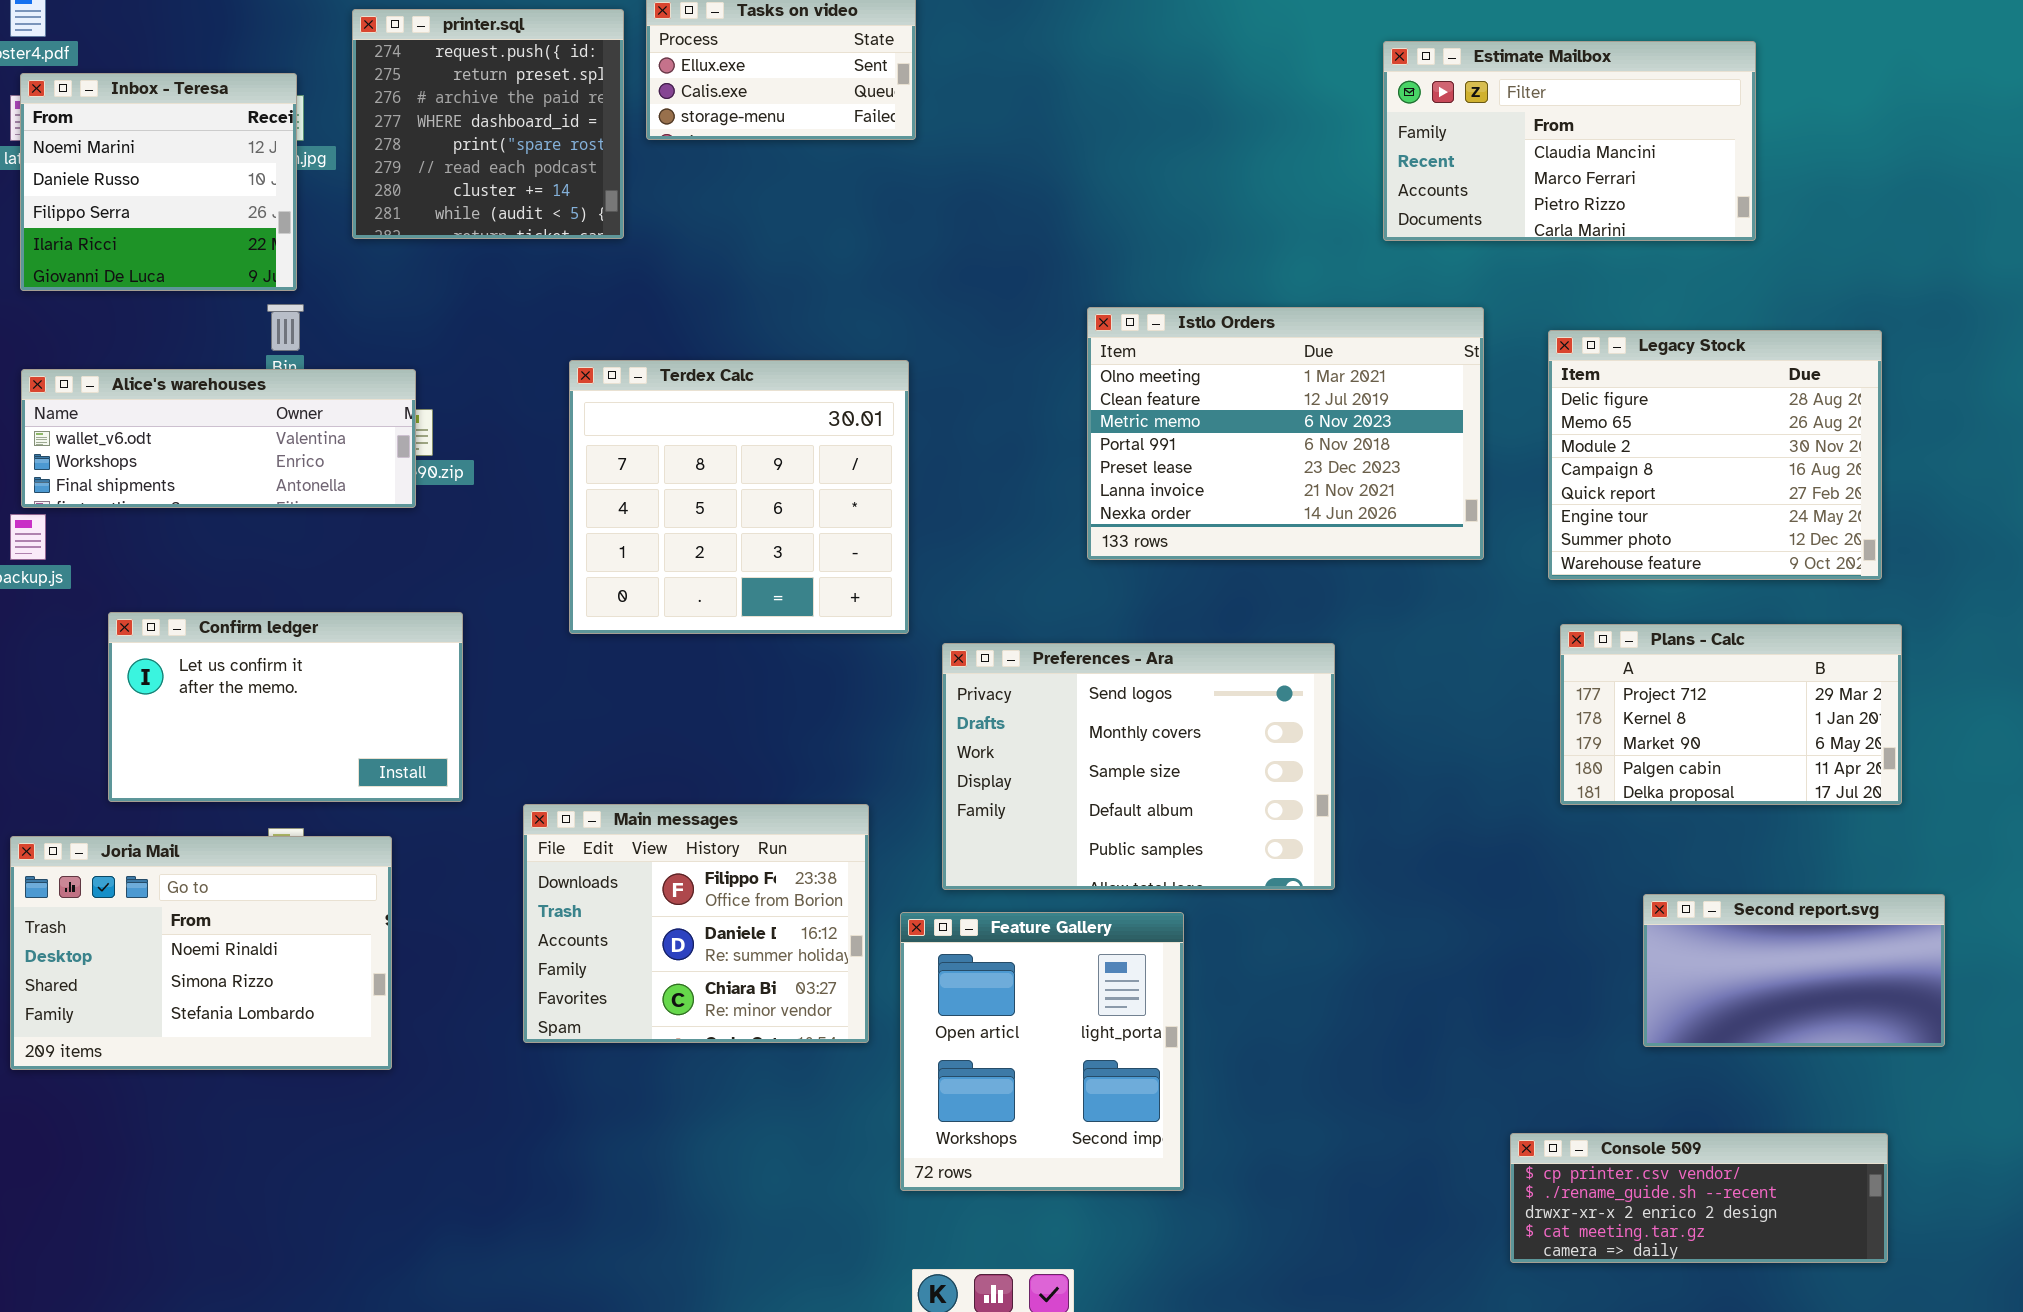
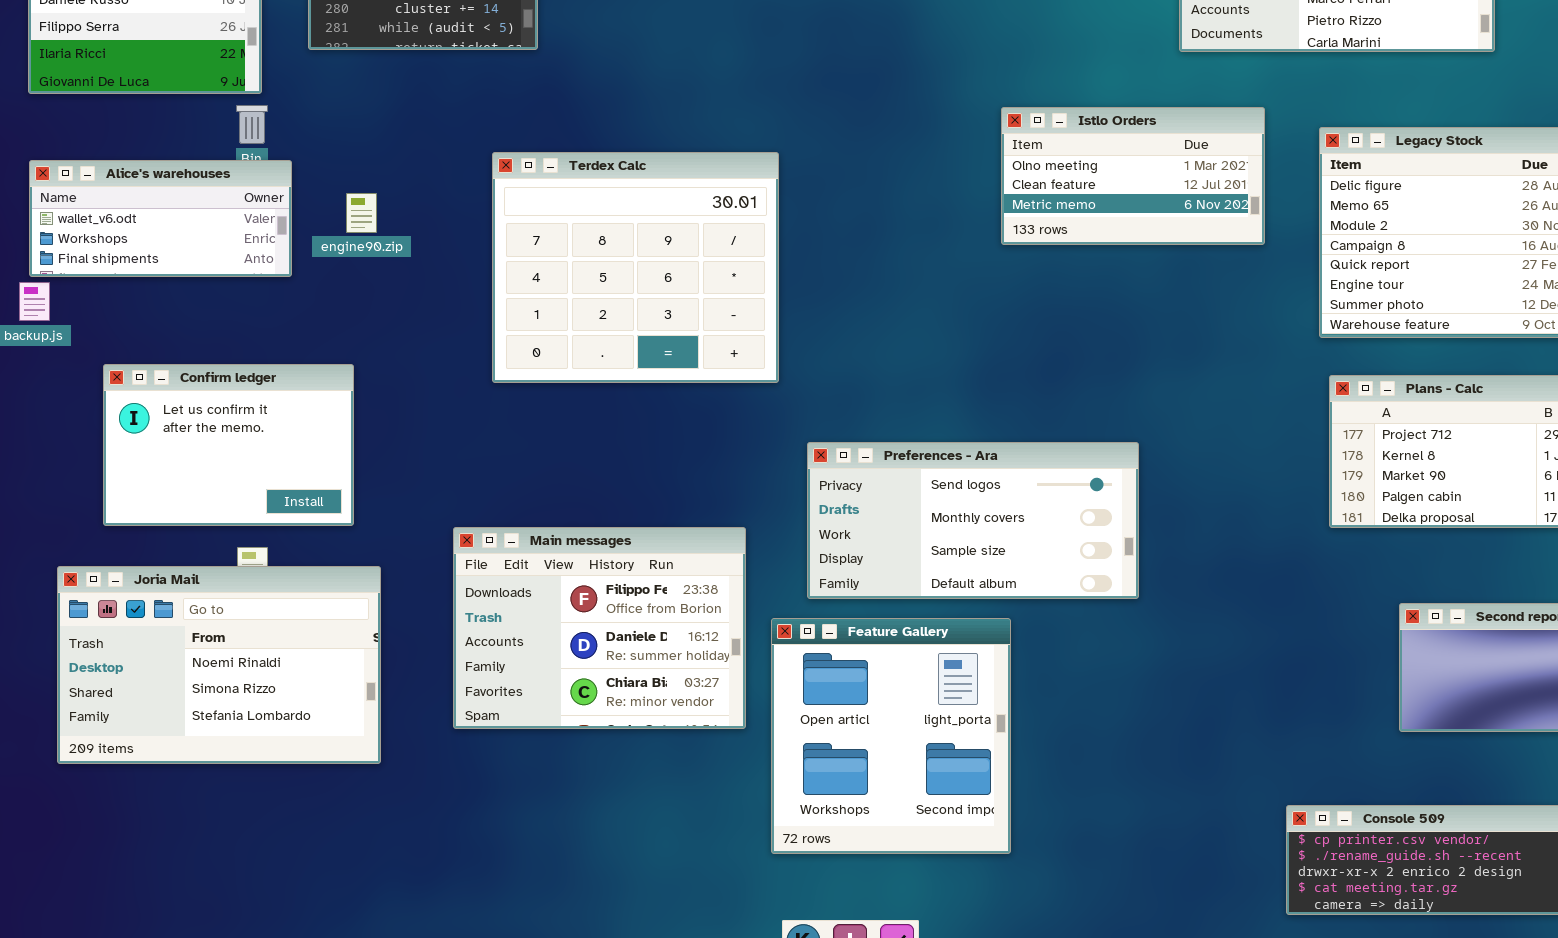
Istlo Orders: [1087,307,1484,560] -> [1001,107,1265,245], resized
Alice's warehouses: [21,369,416,508] -> [29,160,292,277], resized
Confirm ledger: [108,612,463,802] -> [103,364,354,526], resized
Preferences - Ara: [942,643,1335,890] -> [807,442,1139,599], resized
Joria Mail: [10,836,392,1070] -> [57,566,381,764], moved

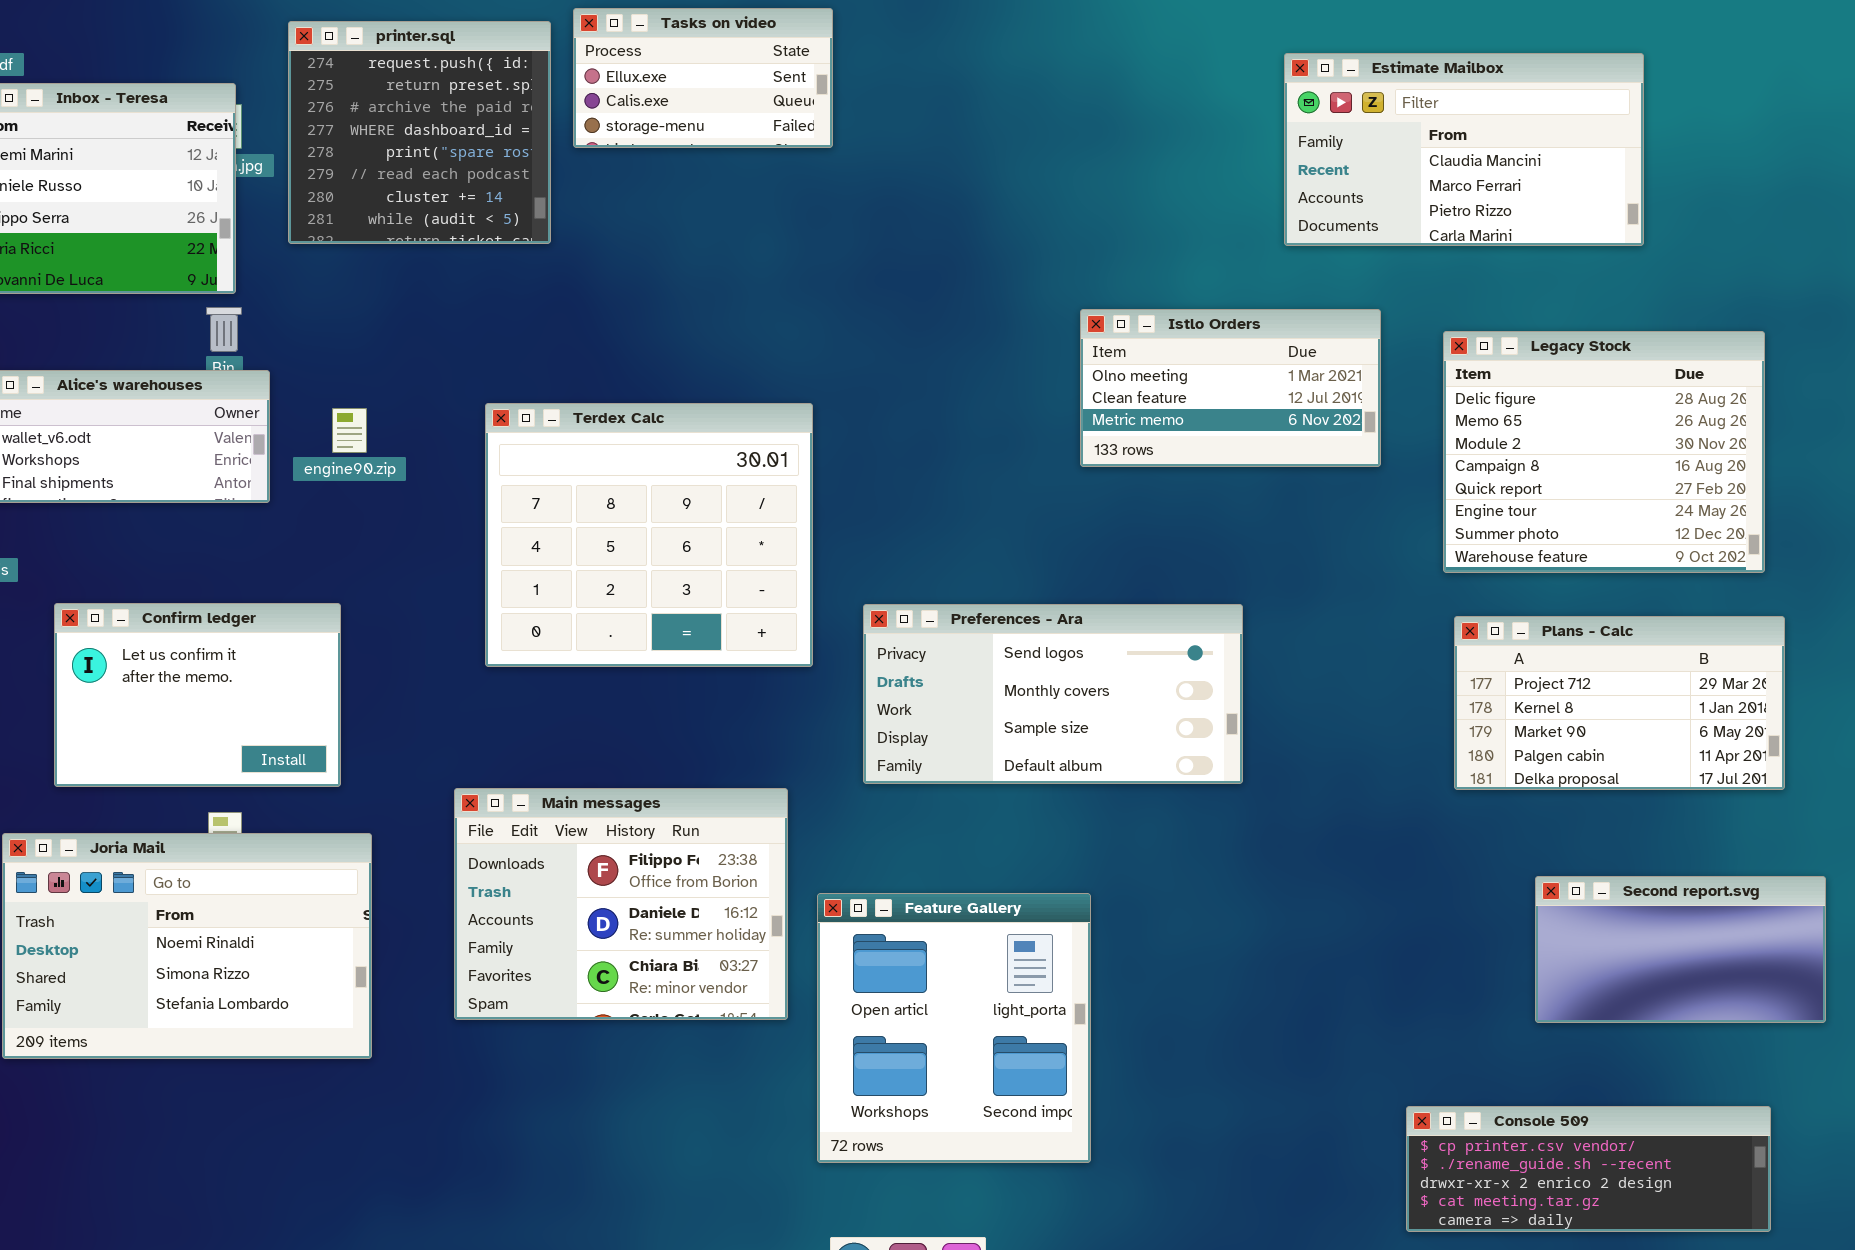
Terdex Calc: [492,152,779,383] -> [485,403,813,667], moved
Preferences - Ara: [807,442,1139,599] -> [863,604,1243,784], moved

